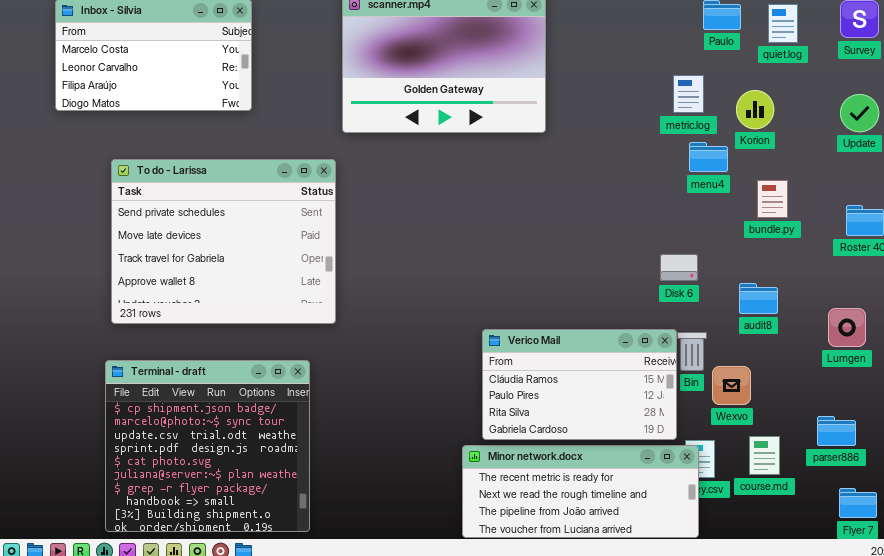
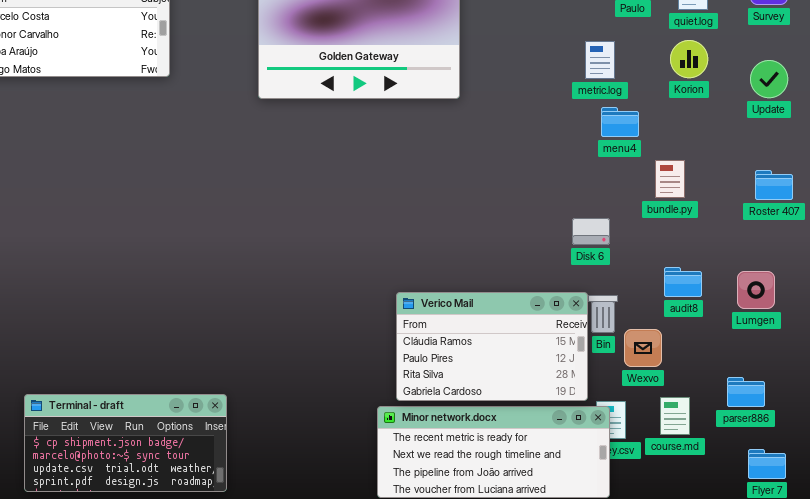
Korion: [736,90,774,129] -> [670,40,708,78], moved
To do - Larissa: [111,159,336,324] -> none, closed
bundle.py: [757,180,788,218] -> [655,160,685,198], moved
audit8: [739,283,778,314] -> [664,267,702,297], moved
Terminal - draft: [105,360,310,532] -> [24,394,227,492], resized

